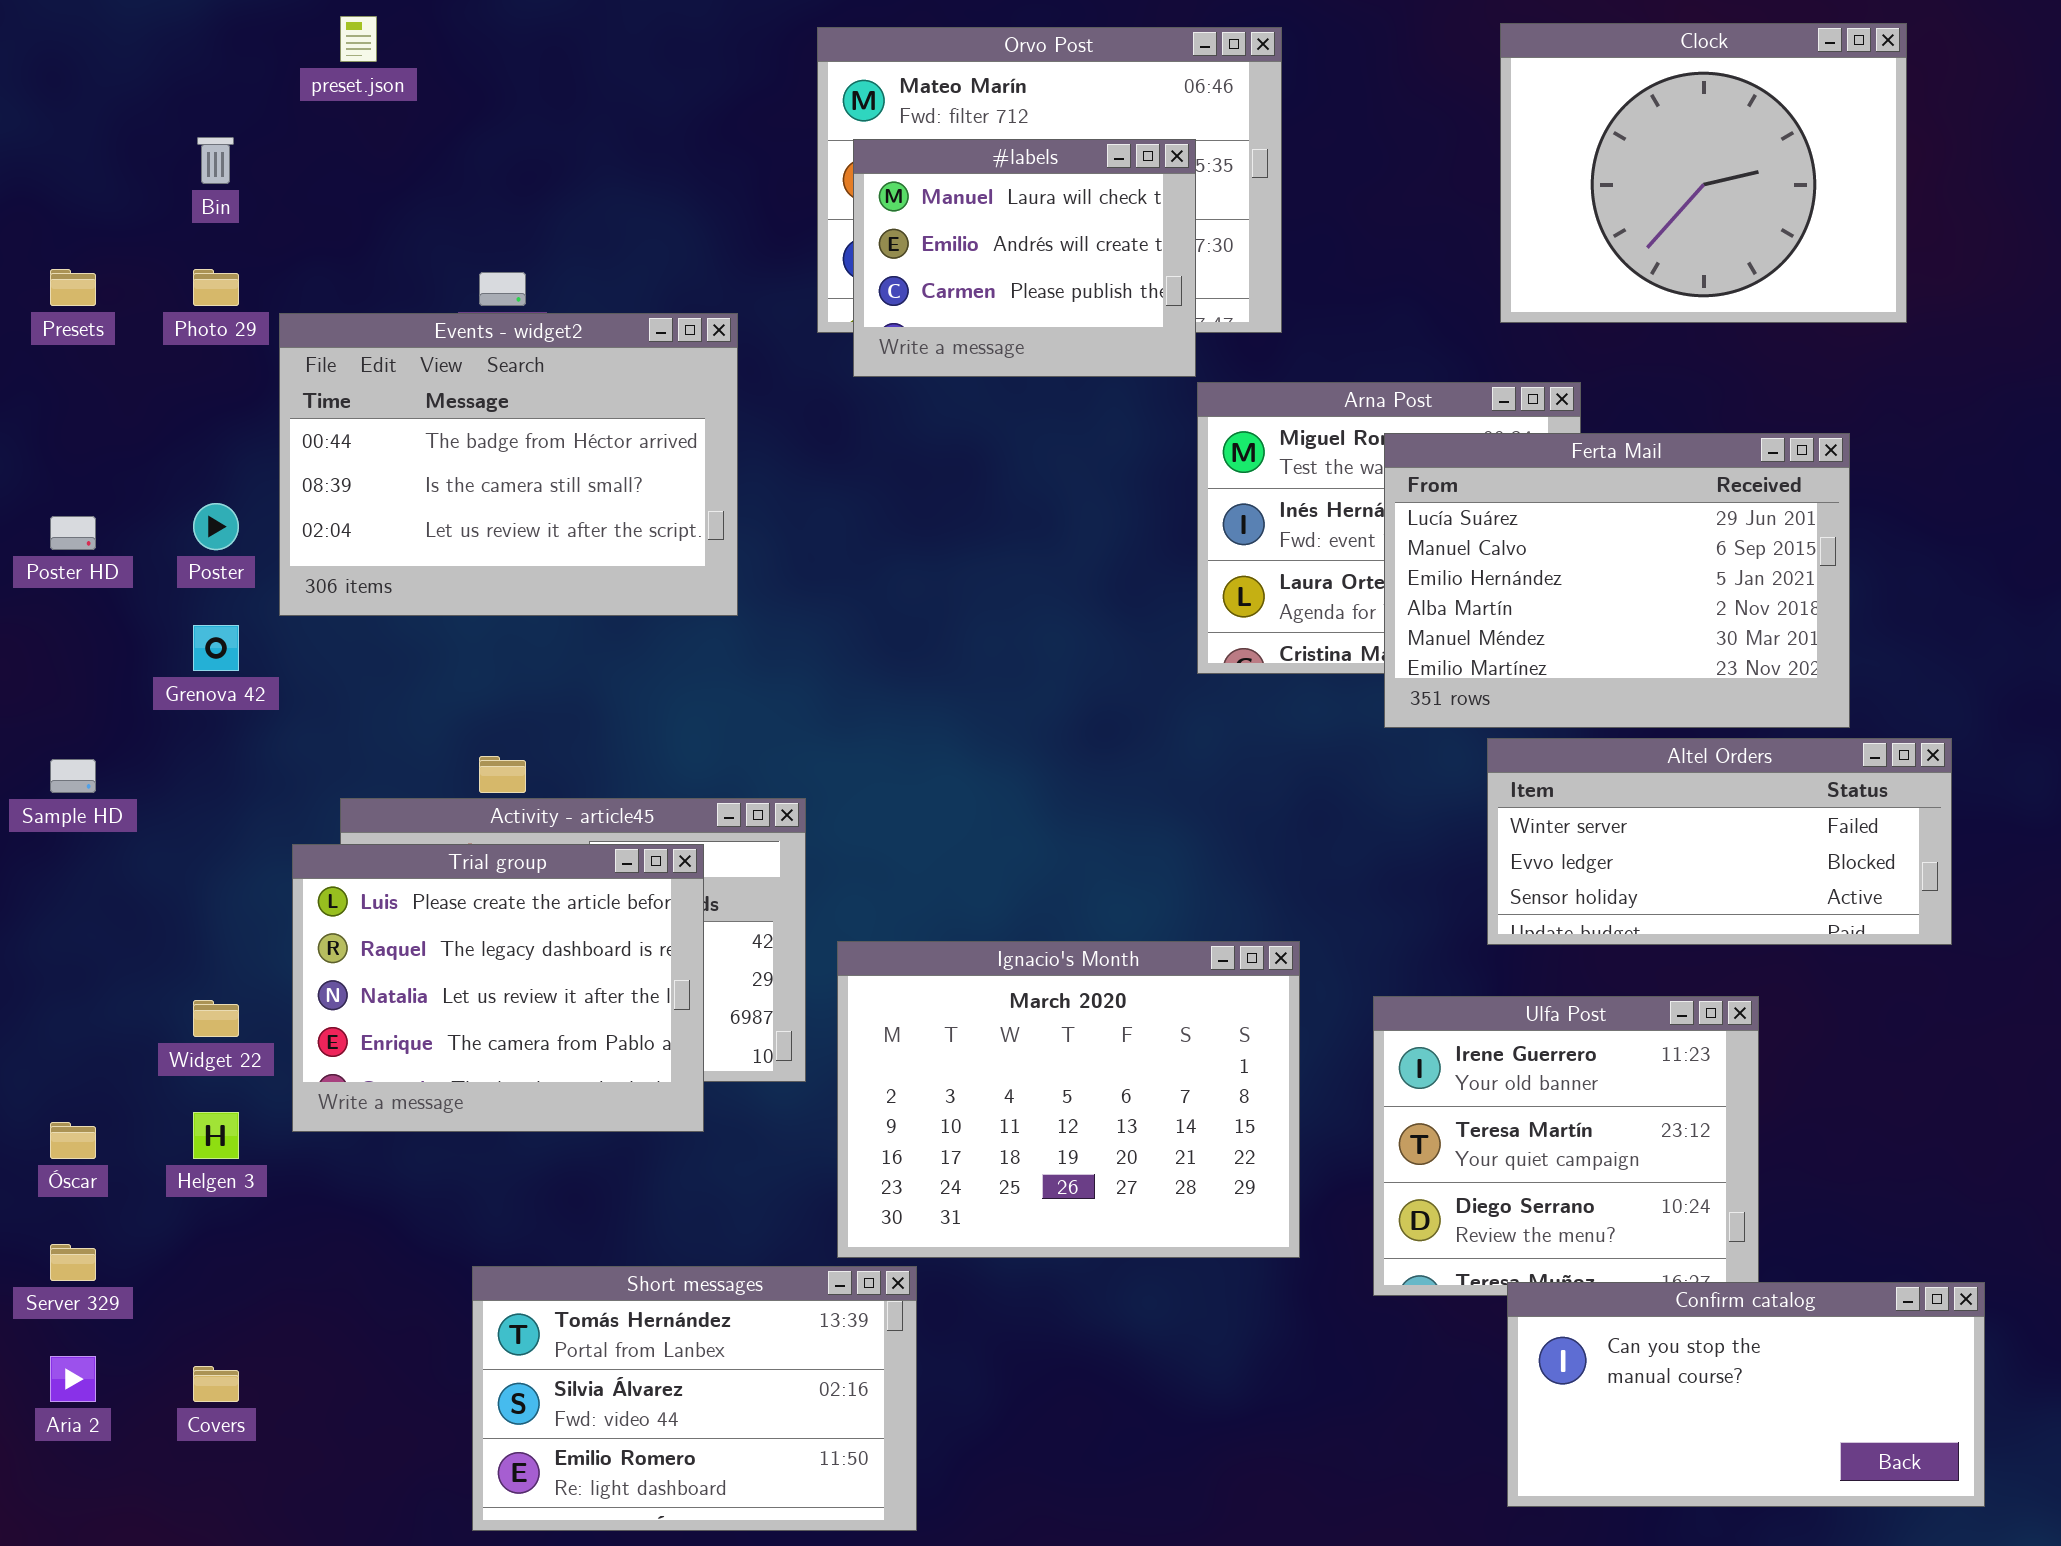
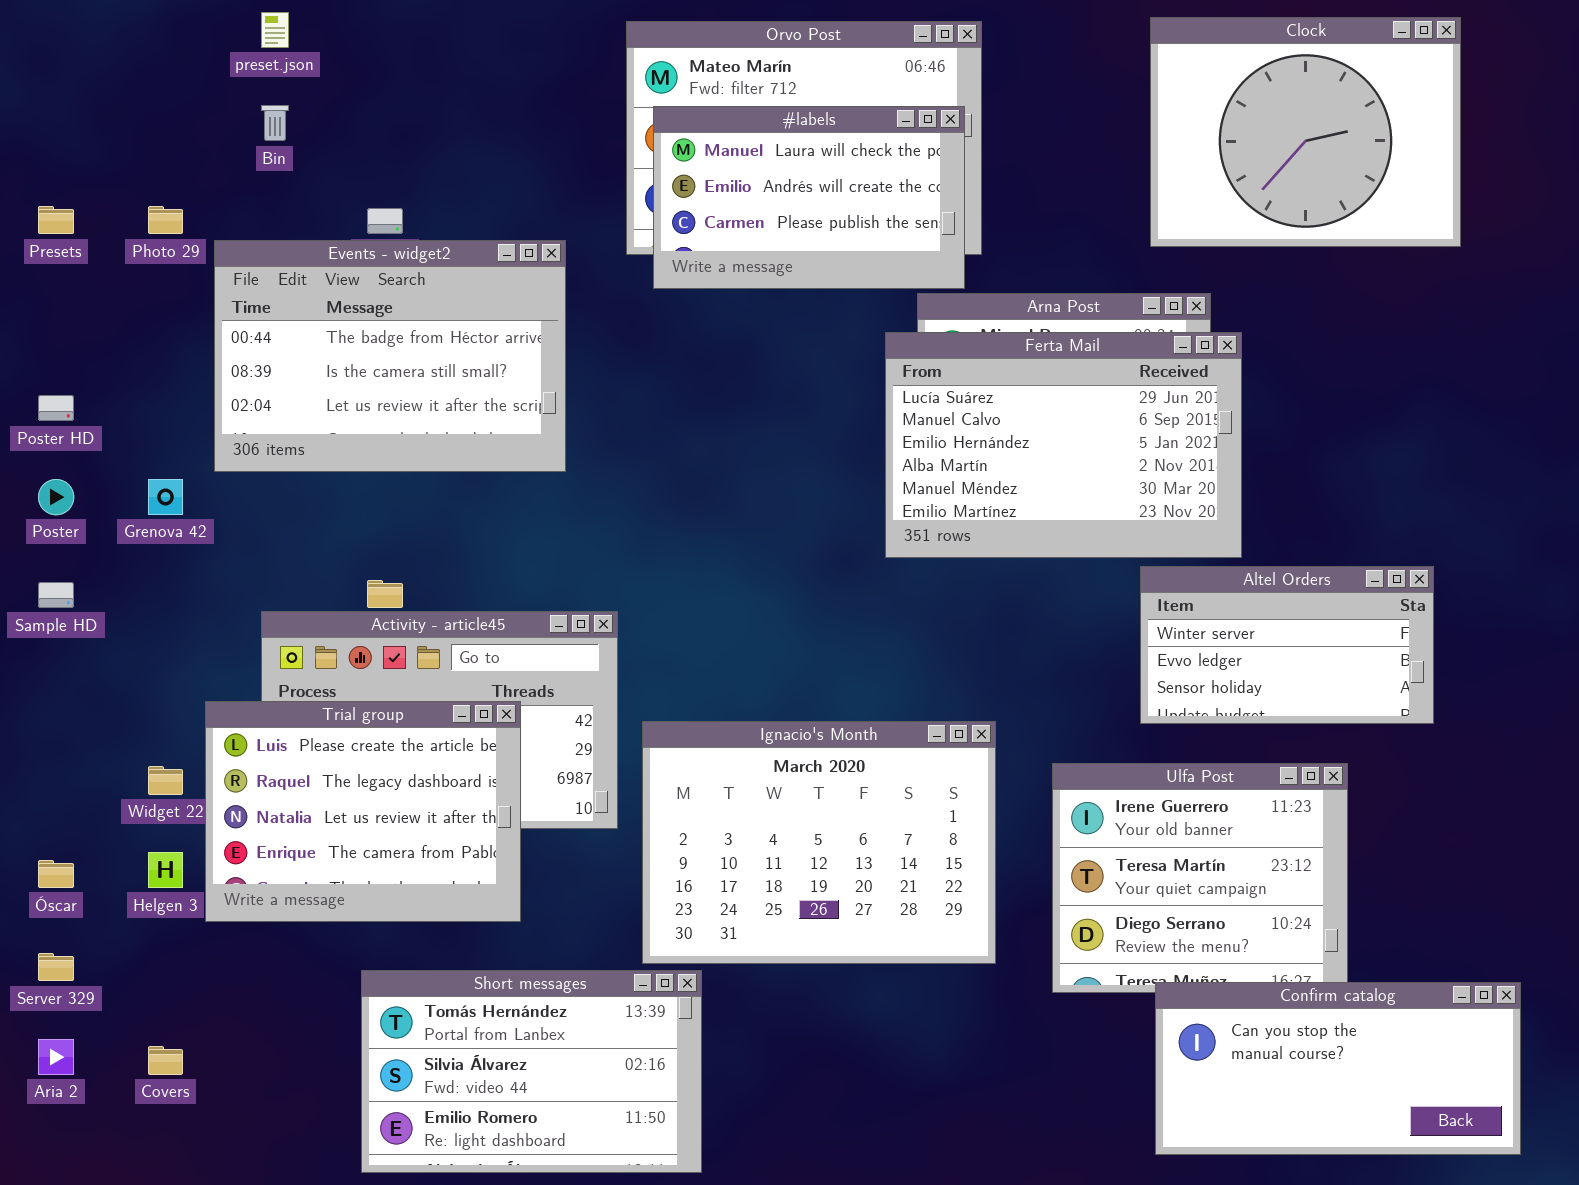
Bin: [197,137,234,184] -> [261,105,289,141], moved
#labels: [853,139,1196,377] -> [653,106,965,289], resized
Ferta Mail: [1384,433,1850,728] -> [885,332,1242,558], moved
Poster: [193,503,239,550] -> [38,479,74,515], moved
Altel Orders: [1487,738,1952,945] -> [1140,566,1434,724], resized
Trial group: [292,844,704,1132] -> [205,701,521,922], moved

